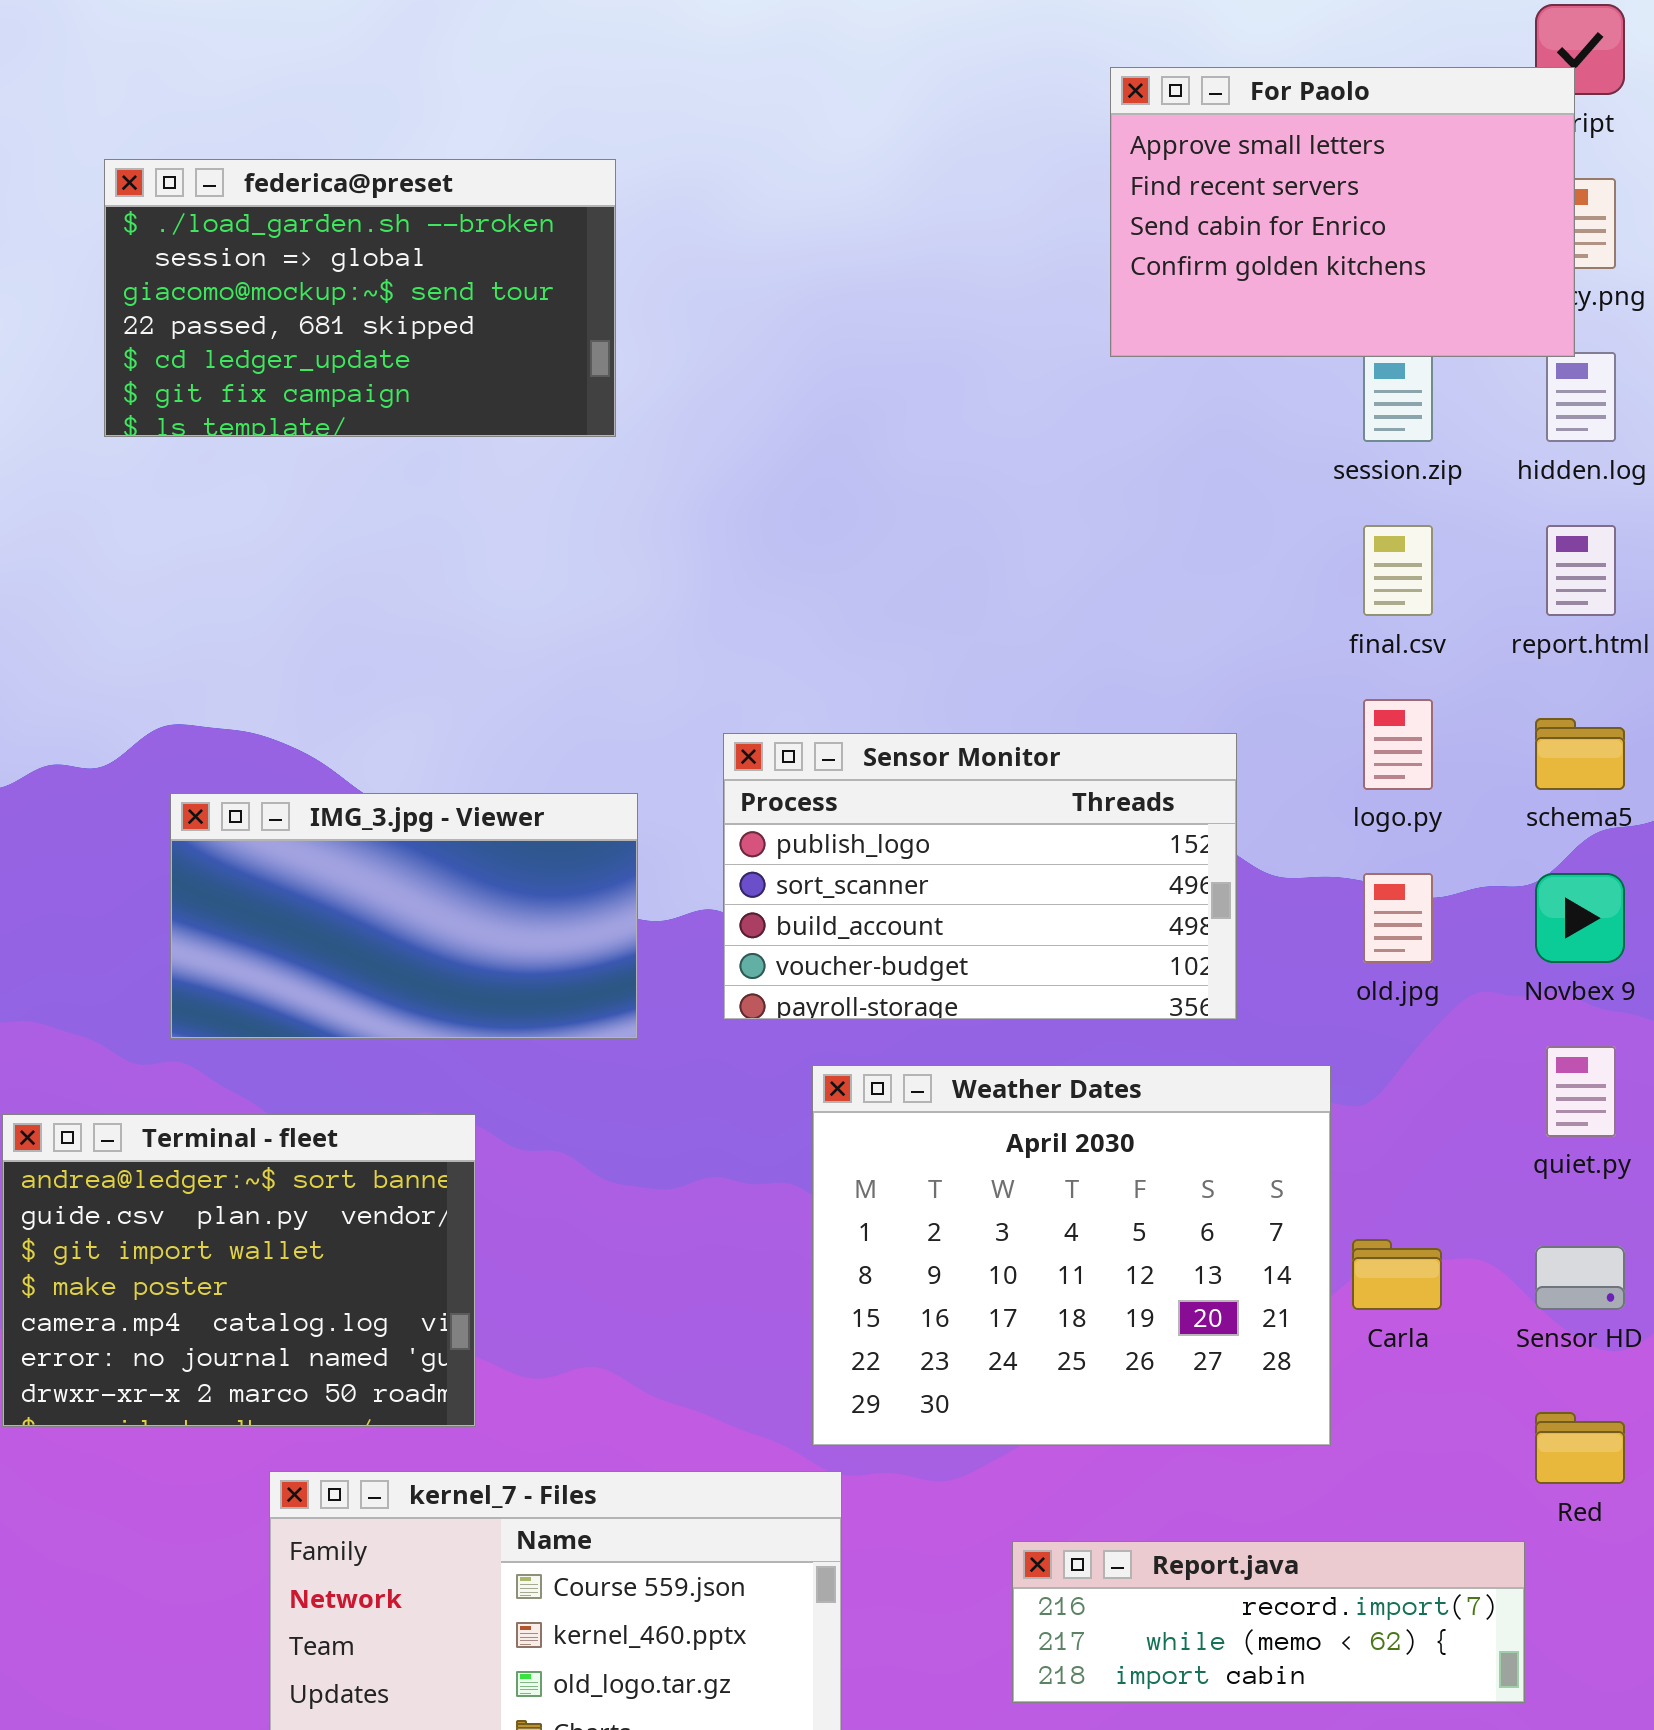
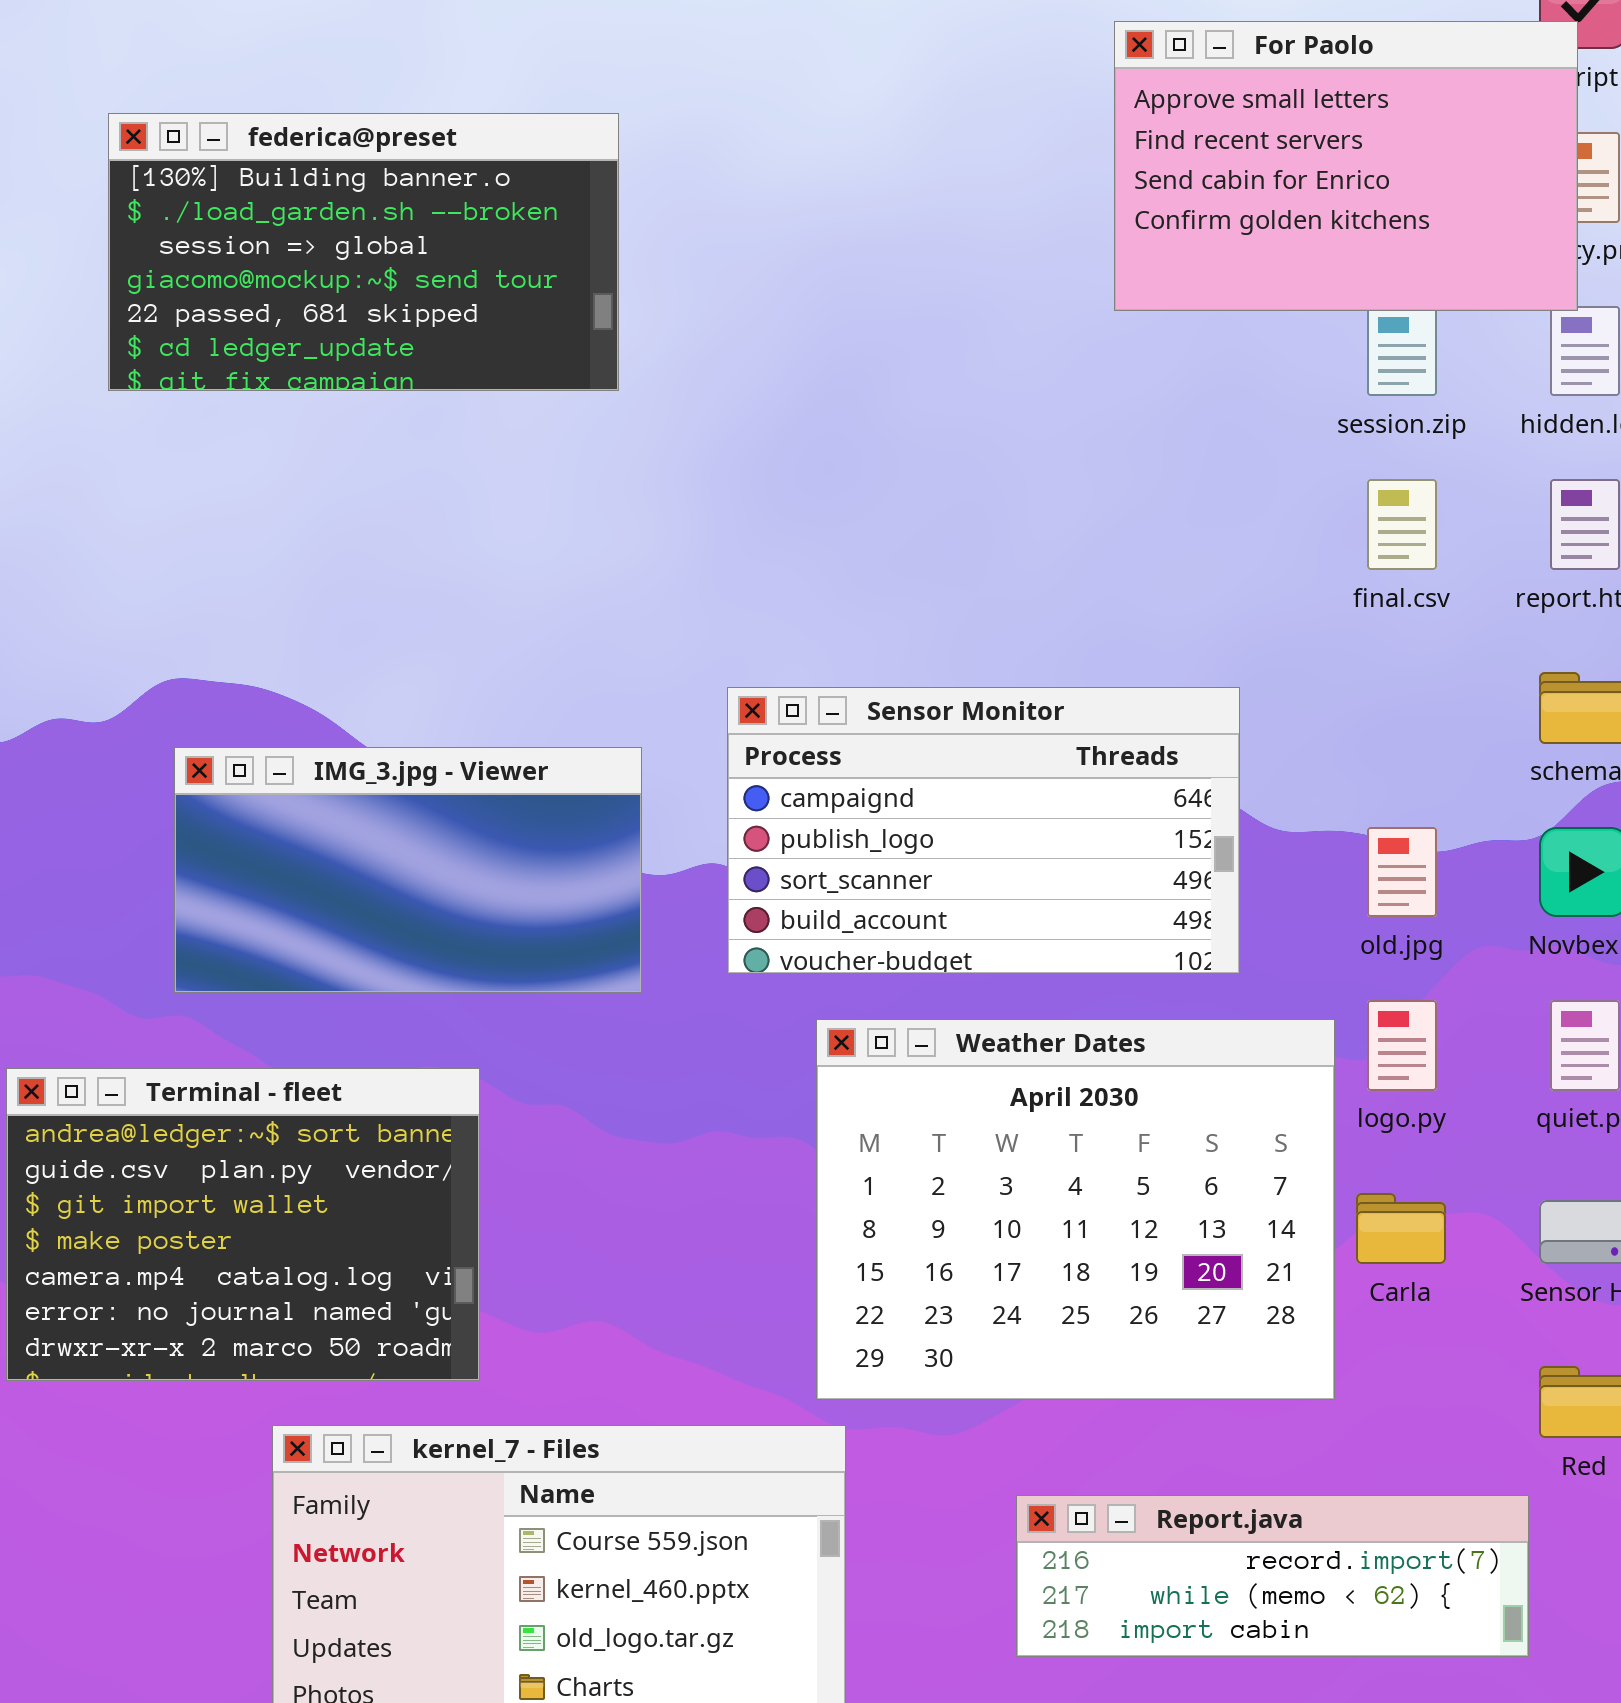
federica@preset: [104,159,616,437] -> [108,113,619,391], scrolled up 1 row
logo.py: [1363,699,1433,790] -> [1367,1000,1437,1091], moved
Sensor Monitor: [723,733,1237,1020] -> [727,687,1240,974], scrolled up 1 row

